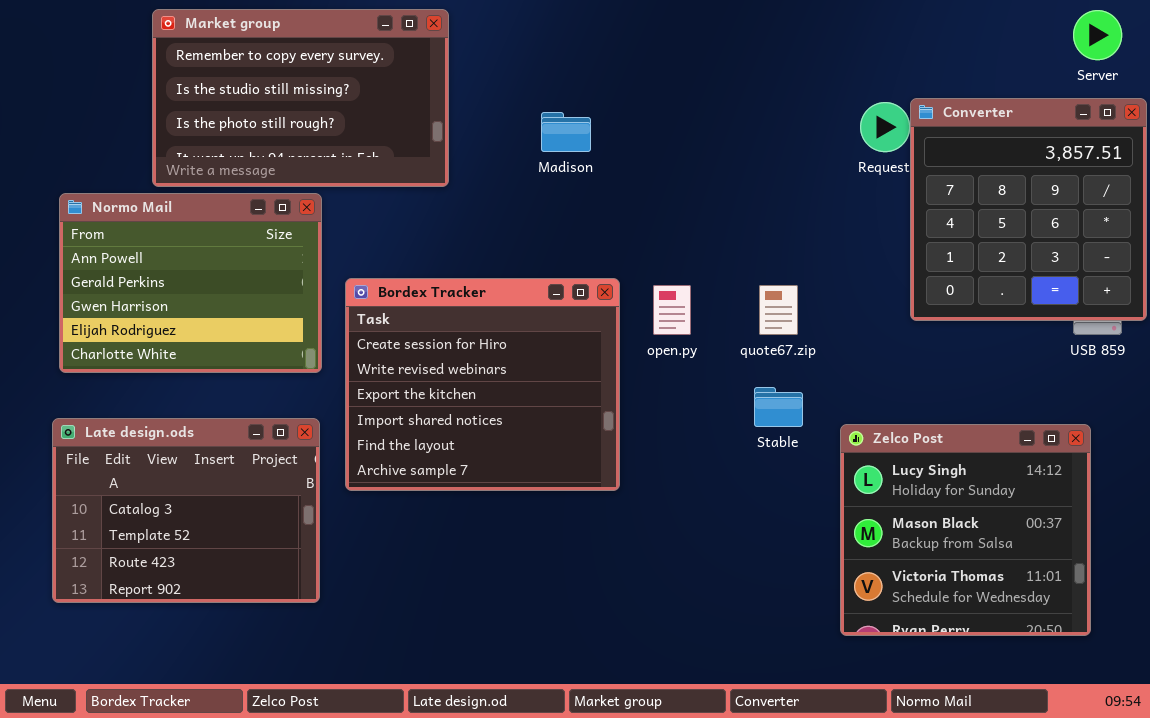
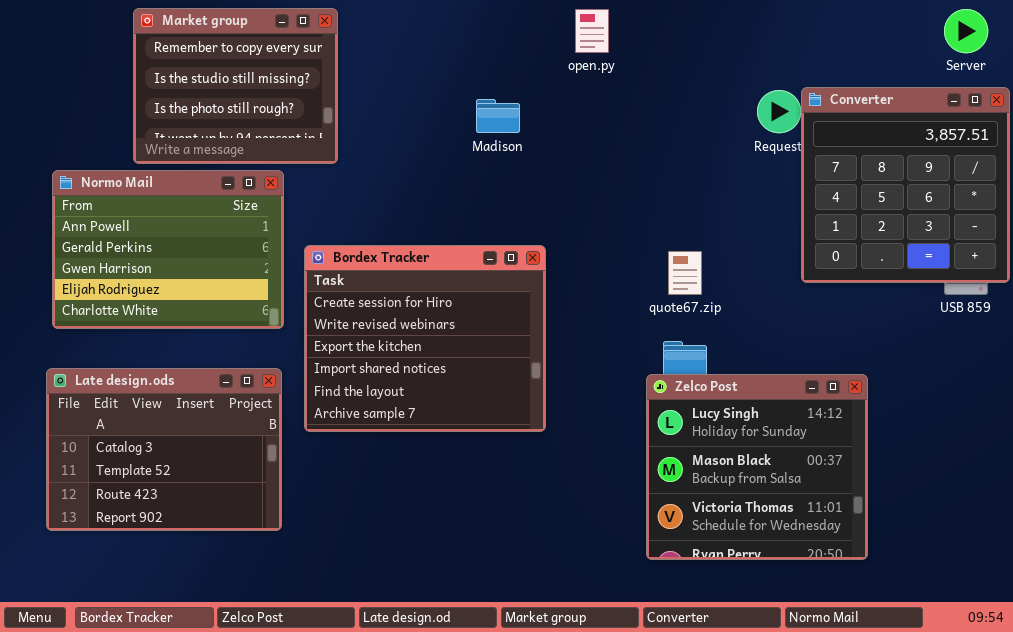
Market group: [152,9,449,187] -> [133,8,338,164], resized
open.py: [653,285,691,335] -> [575,9,609,53], moved
Zelco Post: [840,424,1091,636] -> [646,374,868,560], moved

